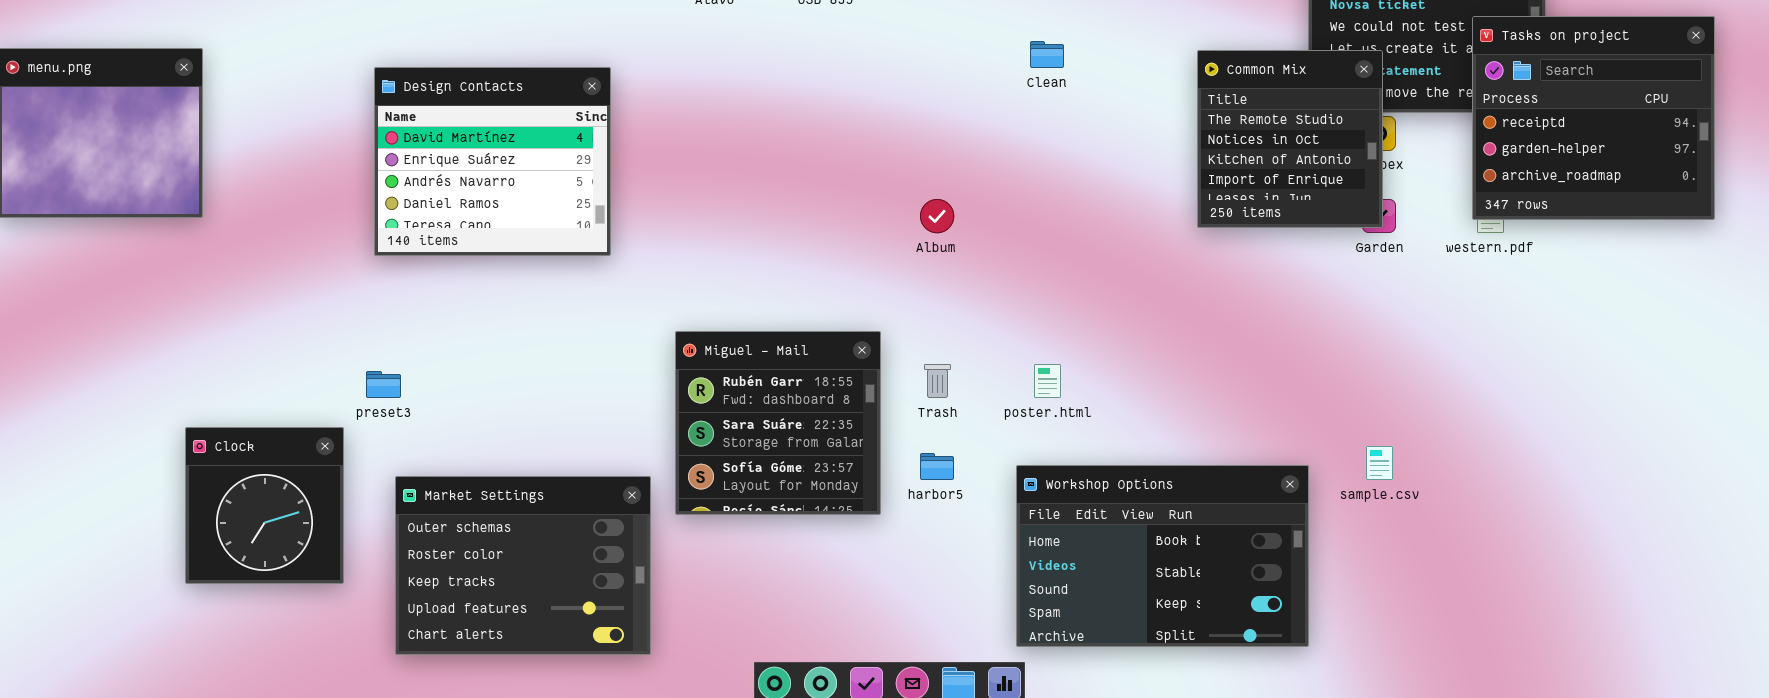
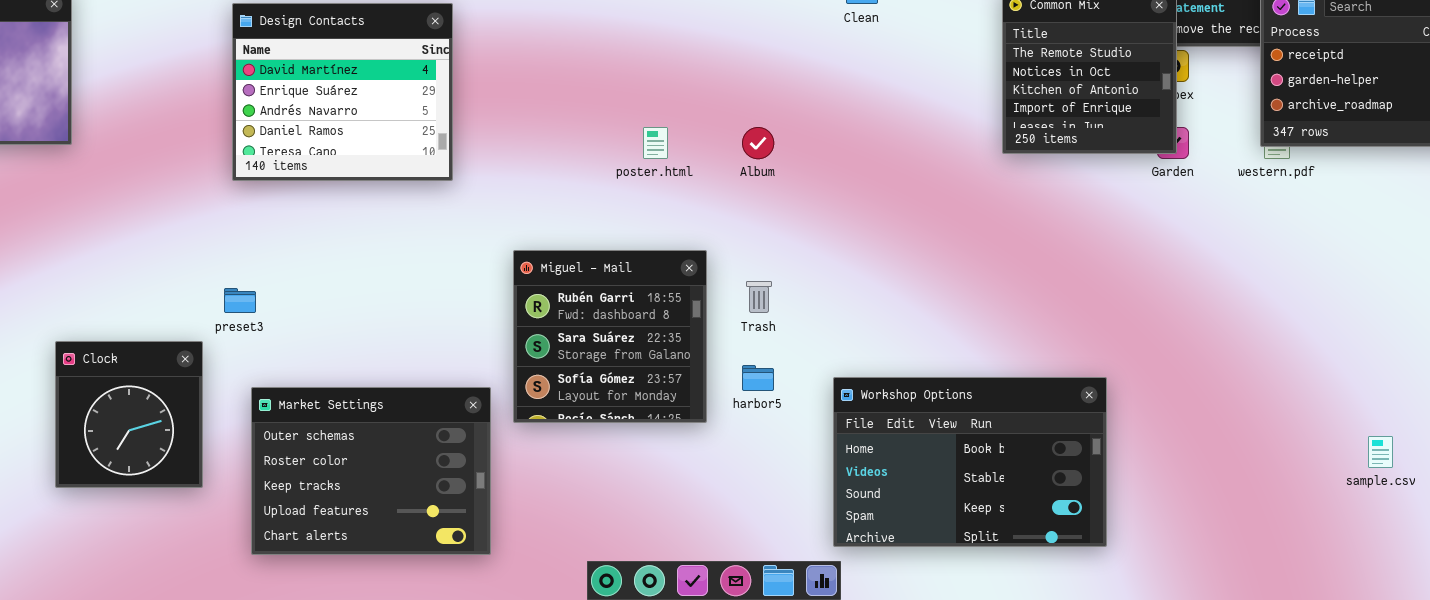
poster.html: [1034,364,1061,398] -> [643,127,668,159], moved
sample.csv: [1366,446,1393,480] -> [1368,436,1393,468], moved

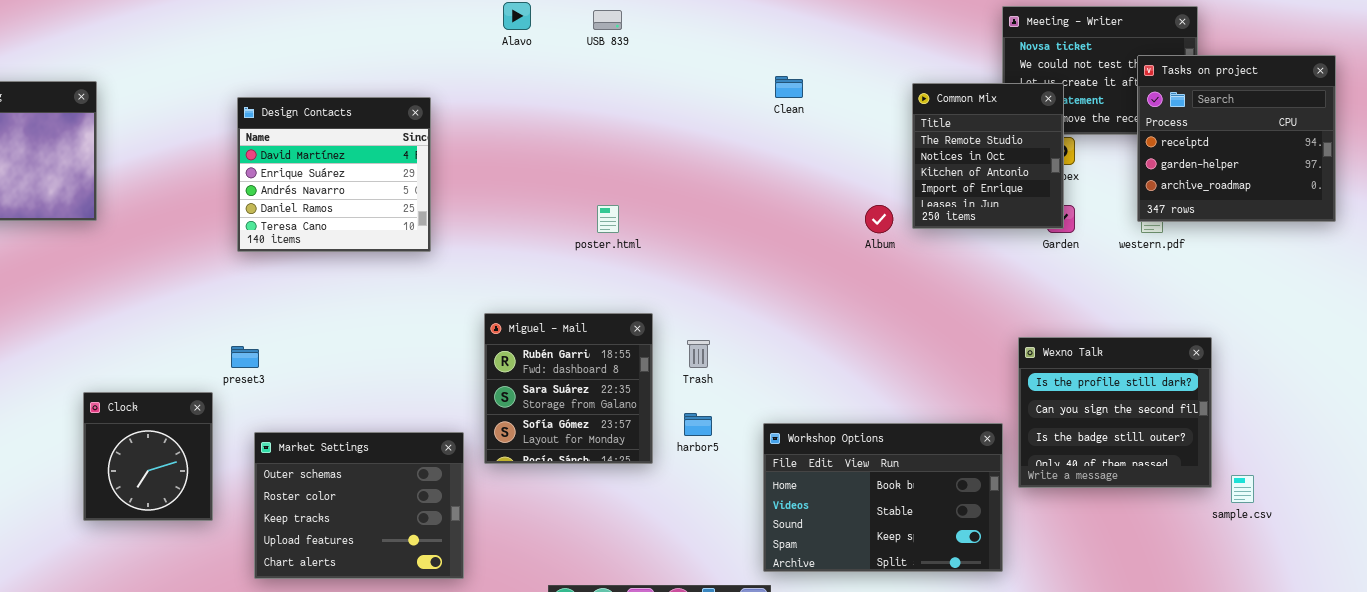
Album: [742,127,774,159] -> [865,205,893,233], moved
Wexno Talk: none -> [1018,337,1212,488], opened

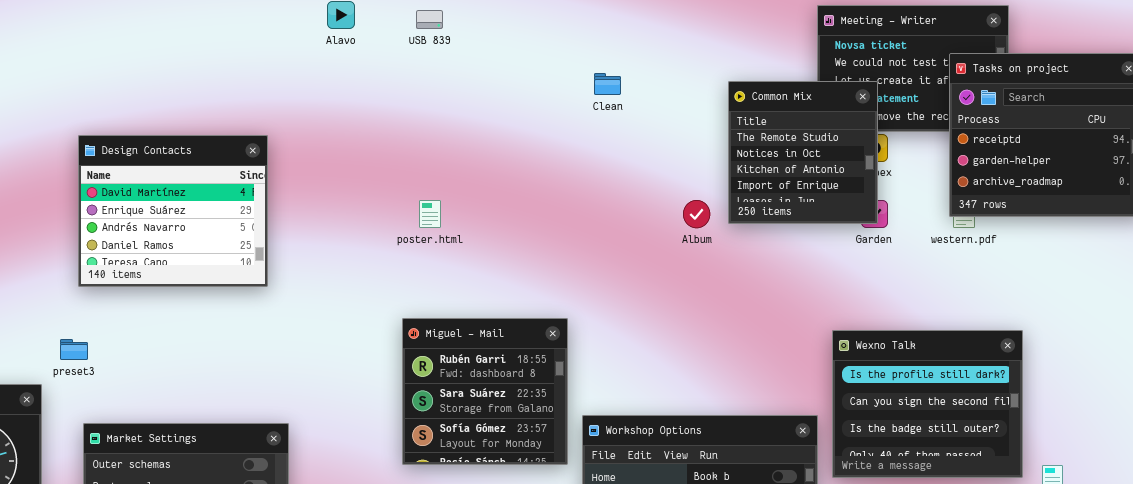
Design Contacts: [237,97,431,252] -> [78,135,268,287], moved
Miguel - Mail: [484,313,653,464] -> [402,318,568,465], moved

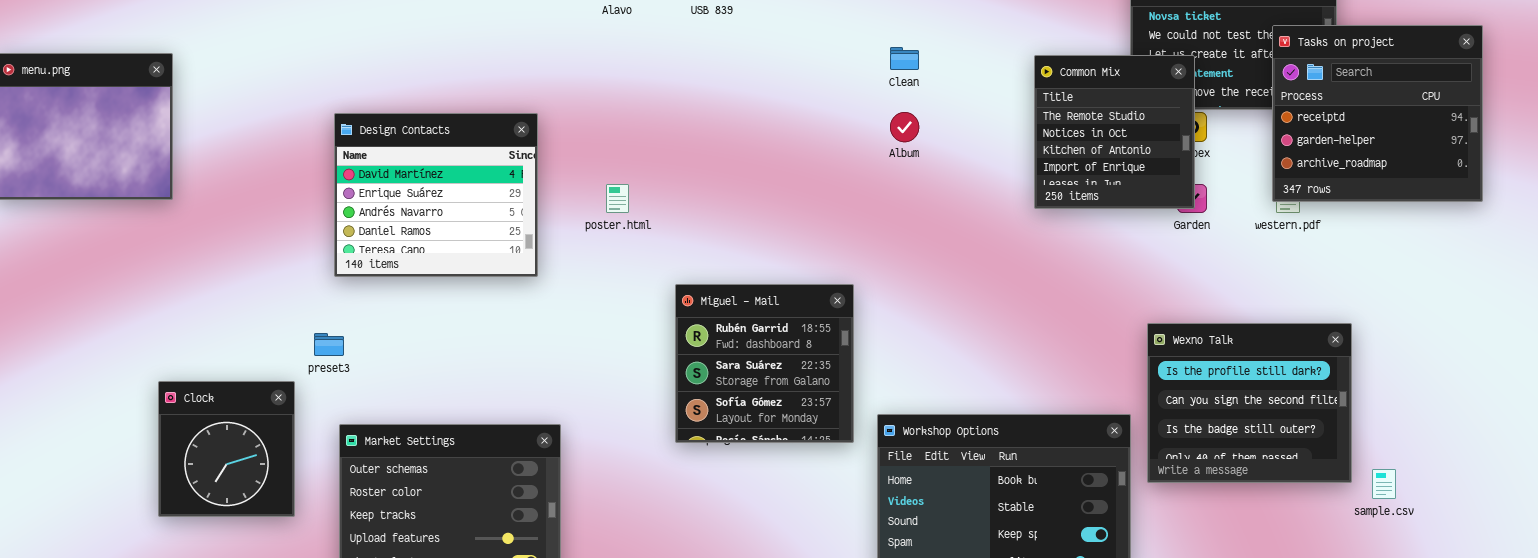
poster.html: [419,200,441,228] -> [606,184,629,213], moved
Album: [683,200,710,228] -> [890,112,919,142], moved
Miguel - Mail: [402,318,568,465] -> [675,284,854,443], moved

